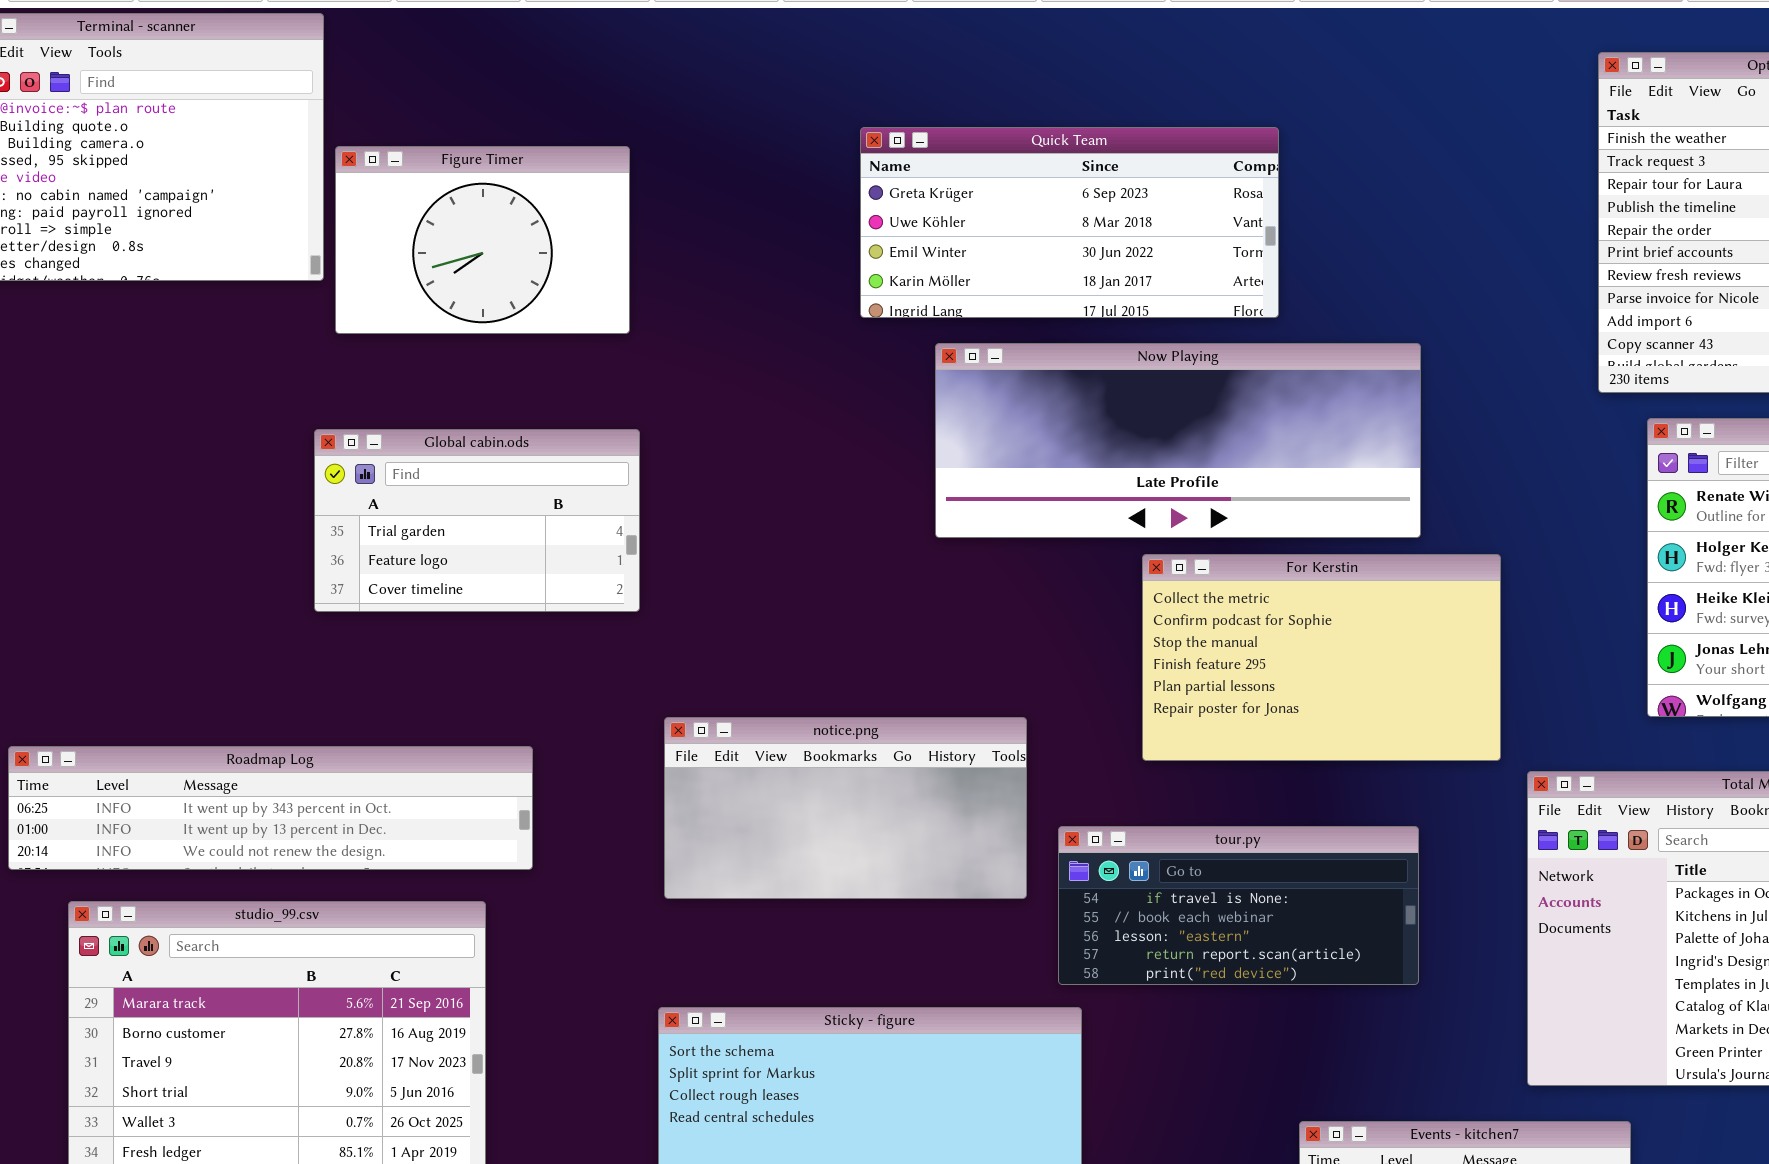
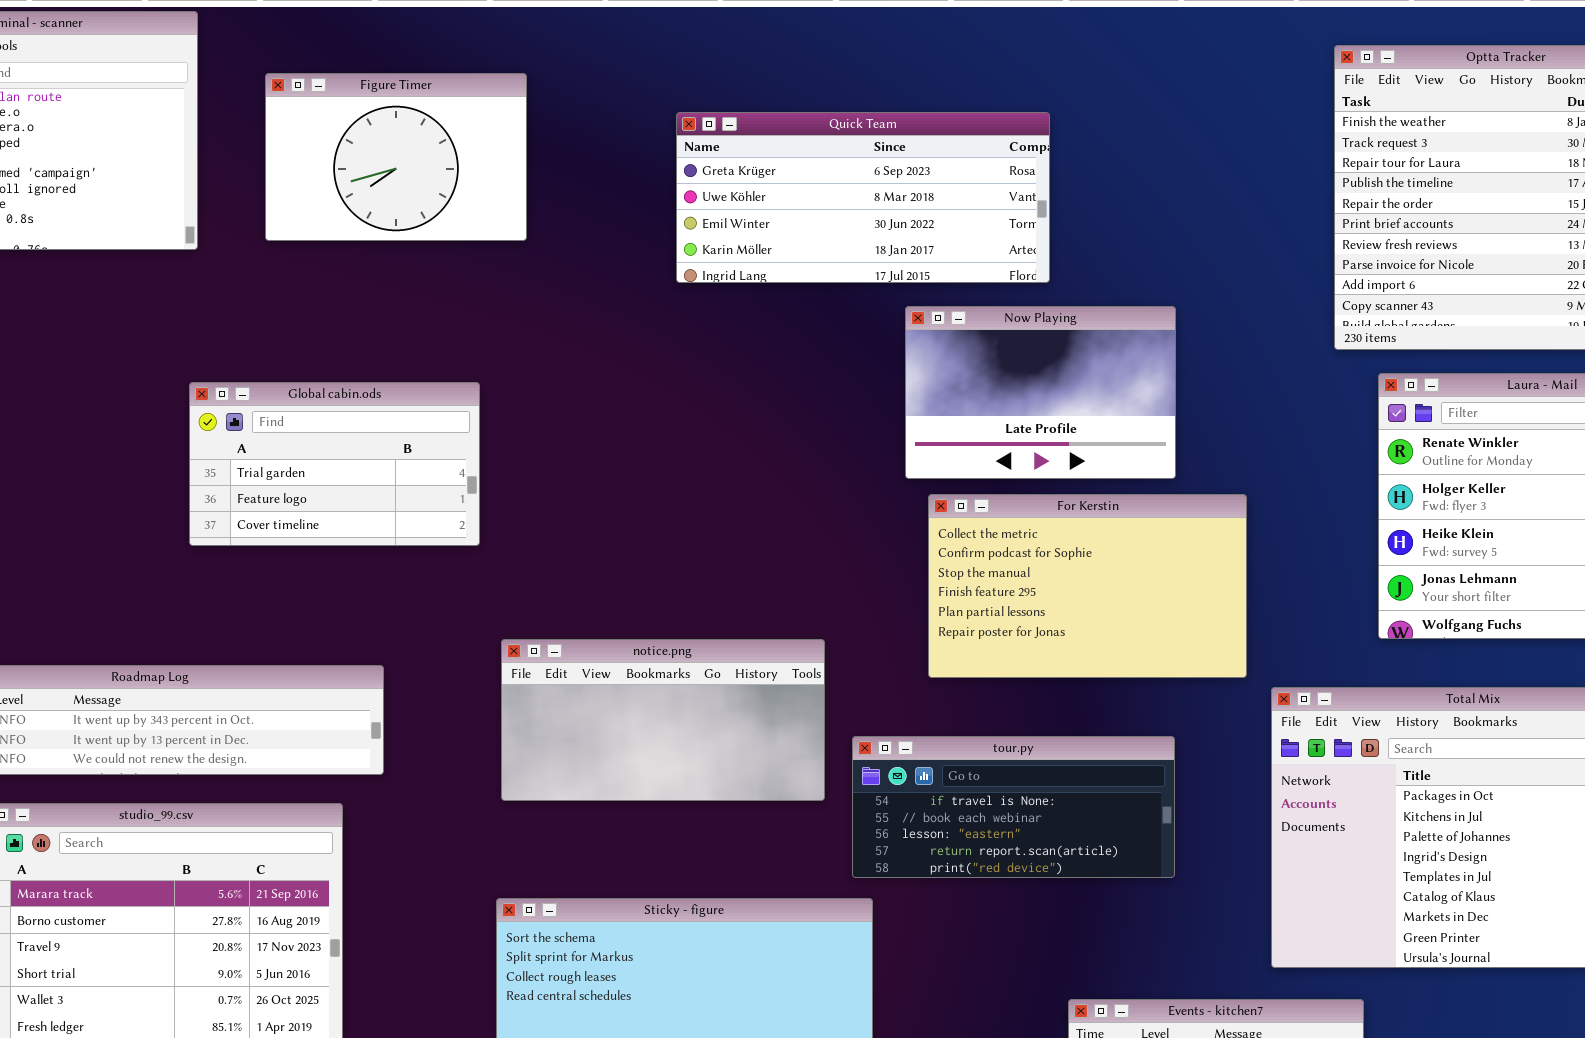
Figure Timer: [335,146,630,334] -> [265,73,527,241], moved
Now Playing: [935,343,1421,538] -> [905,306,1176,479], resized

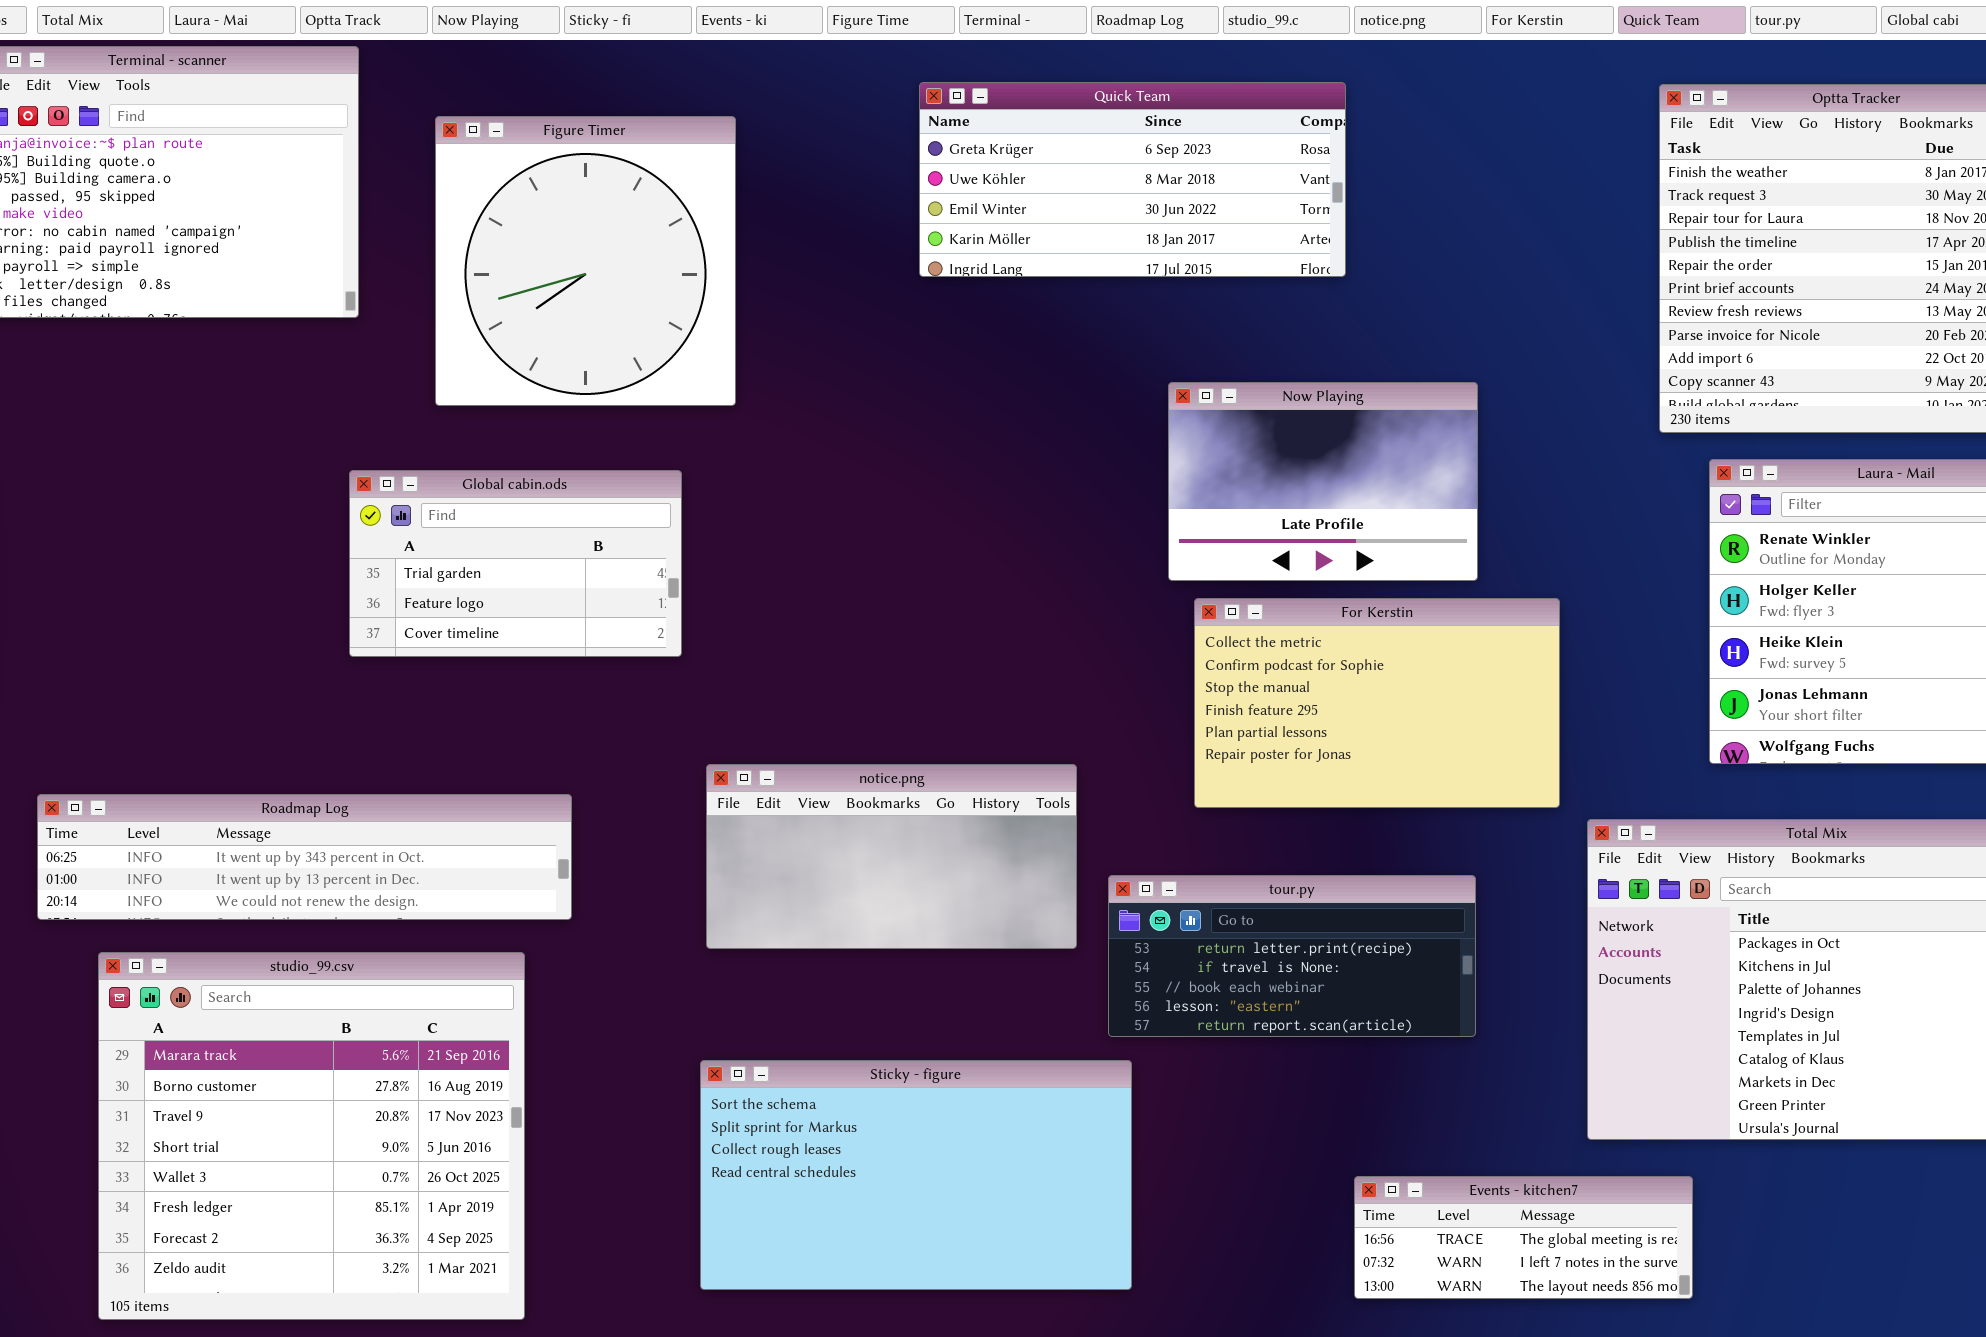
Figure Timer: [265,73,527,241] -> [435,116,736,406], resized
Quick Team: [676,112,1050,283] -> [919,82,1346,277], moved
tour.py: [852,736,1175,878] -> [1108,875,1476,1037], scrolled up 1 row

